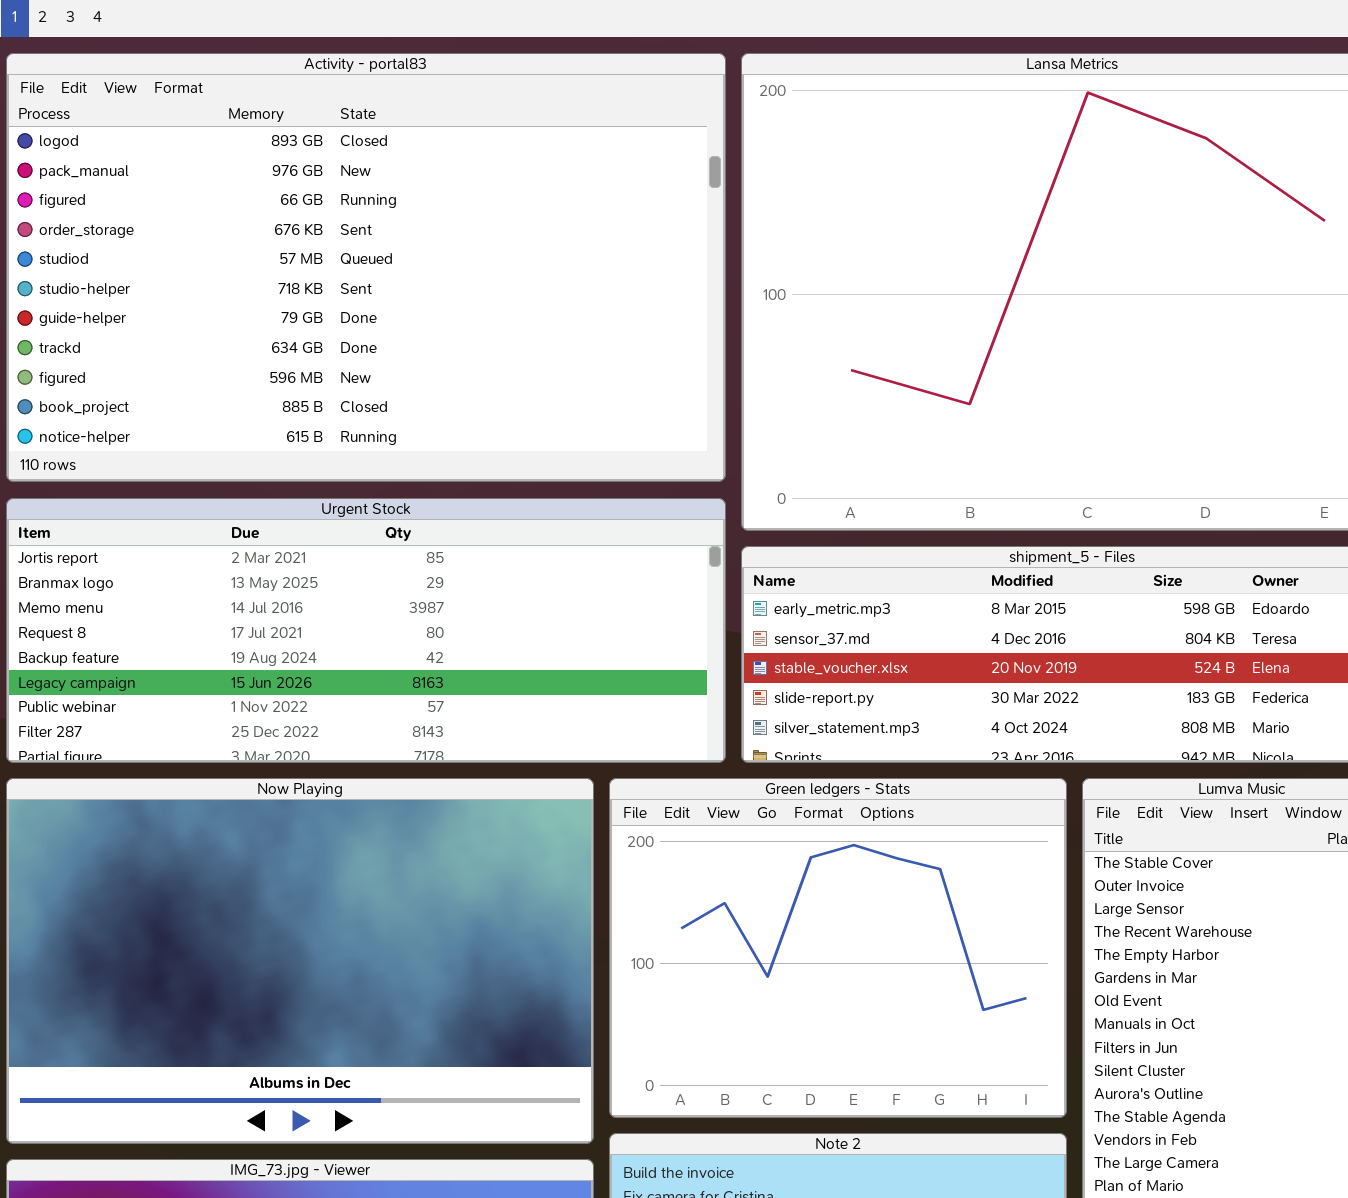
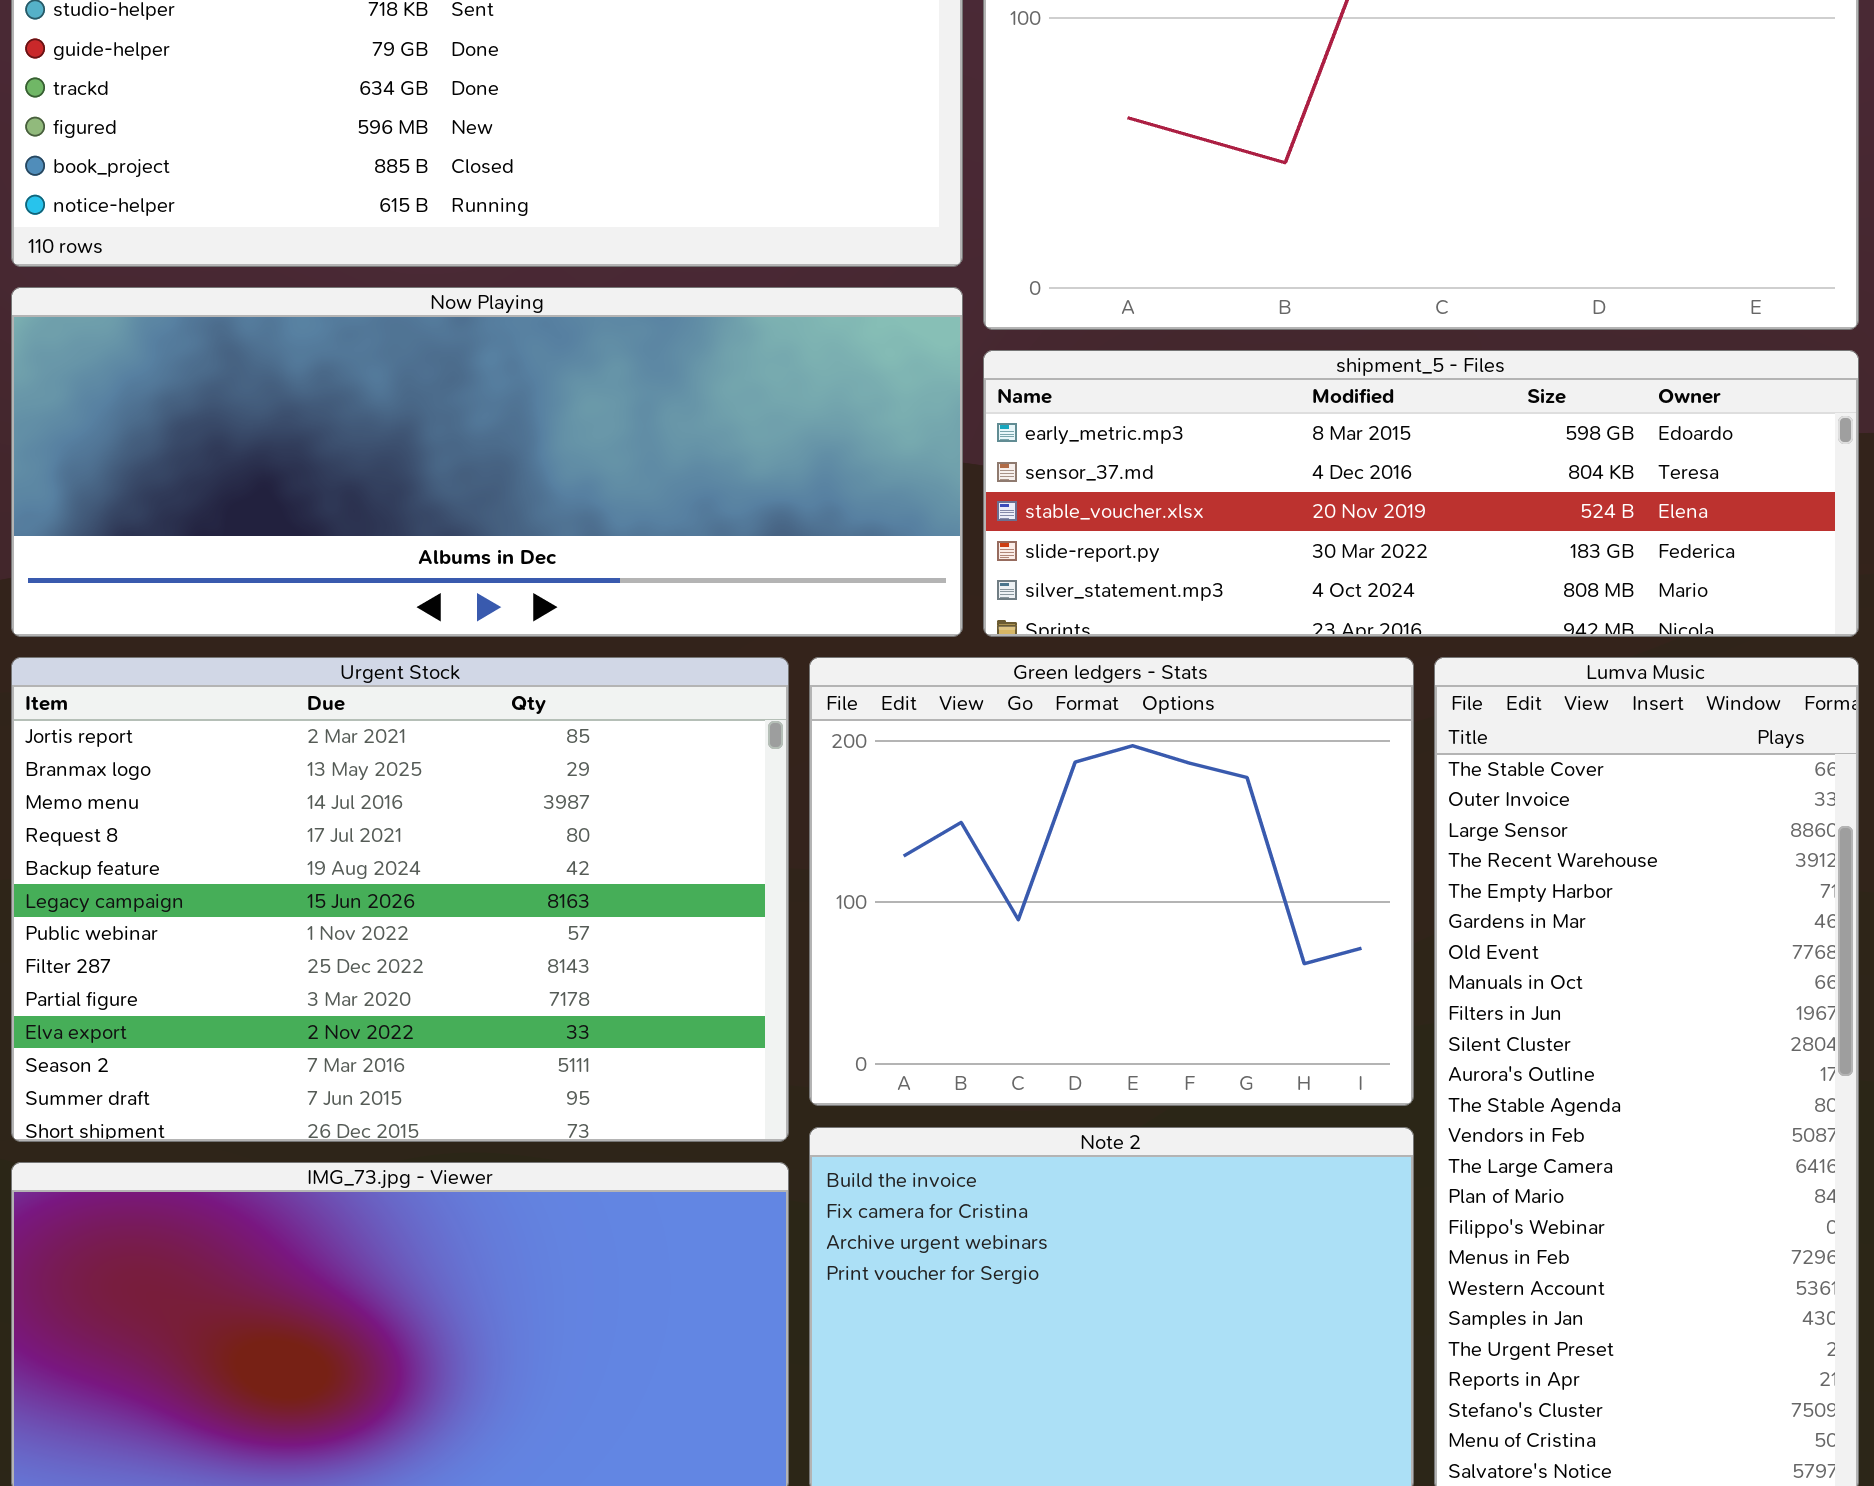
Urgent Stock: [6,498,726,763] -> [11,657,789,1142], moved, resized
Now Playing: [6,778,594,1144] -> [11,287,963,637], moved, resized

